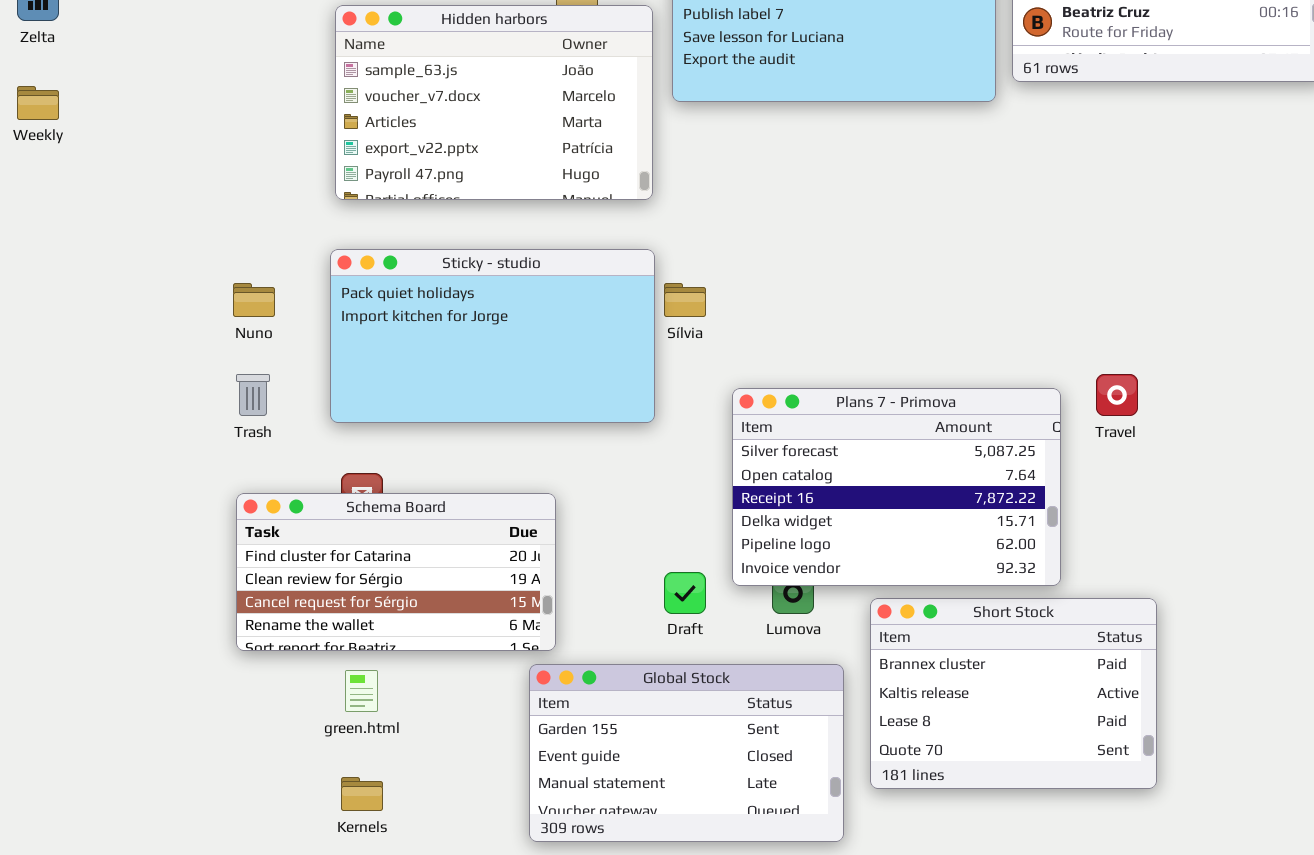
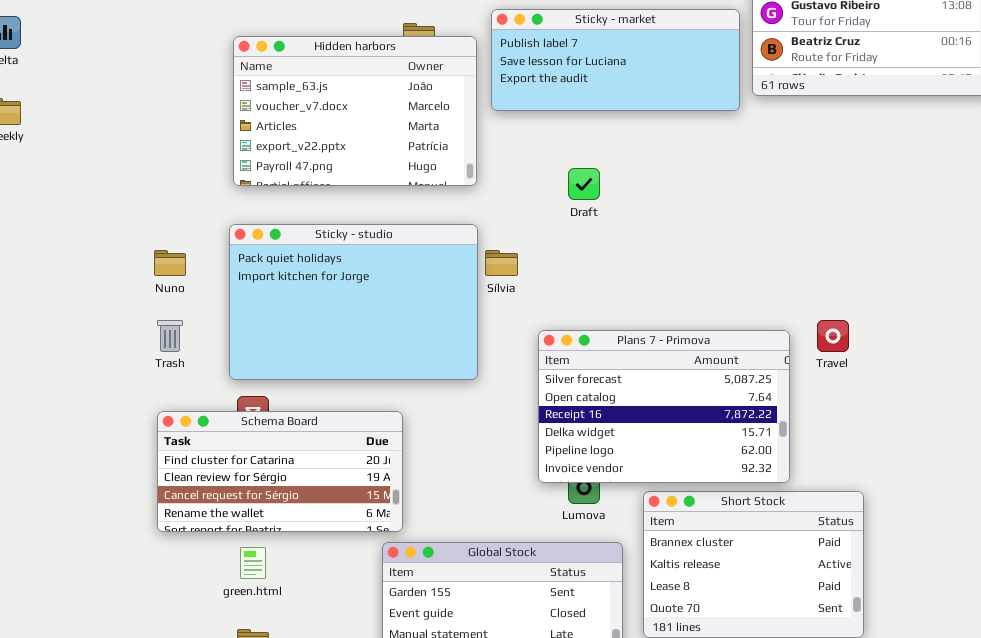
Sticky - studio: [330,249,655,423] -> [229,224,478,380], resized
Draft: [664,572,706,614] -> [568,168,600,200], moved

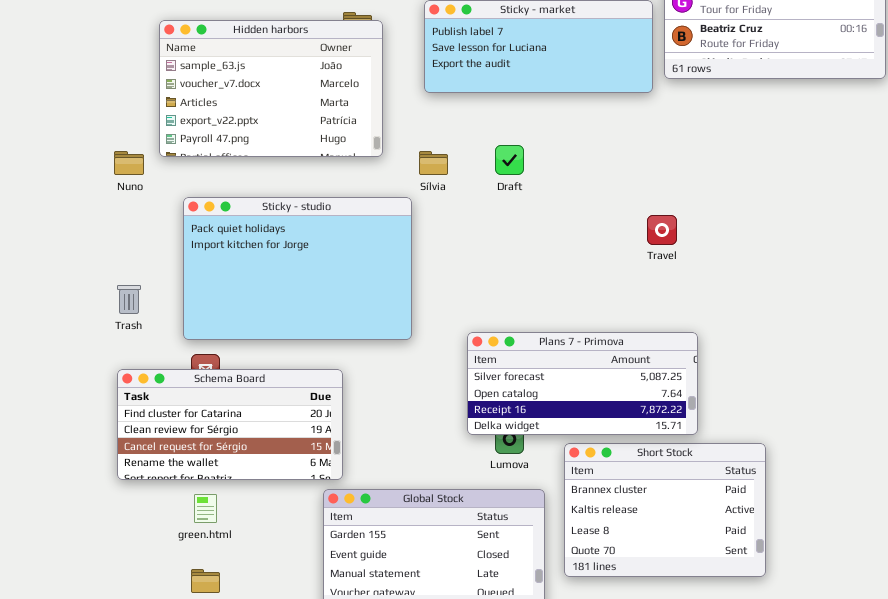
Hidden harbors: [233,36,477,186] -> [159,20,383,157], moved
Nuno: [154,250,186,276] -> [114,151,144,175], moved
Sílvia: [485,250,518,276] -> [419,151,448,175], moved
Travel: [817,320,849,352] -> [647,215,677,245], moved
Plans 7 - Primova: [538,330,790,483] -> [467,332,698,435], resized

